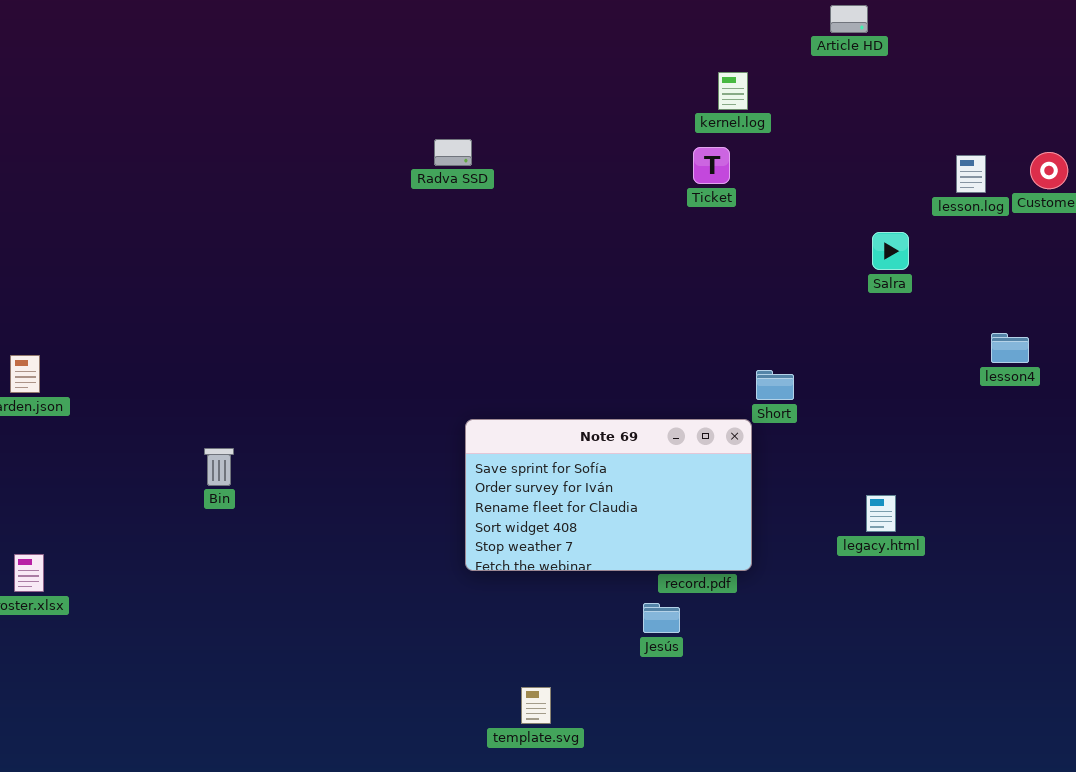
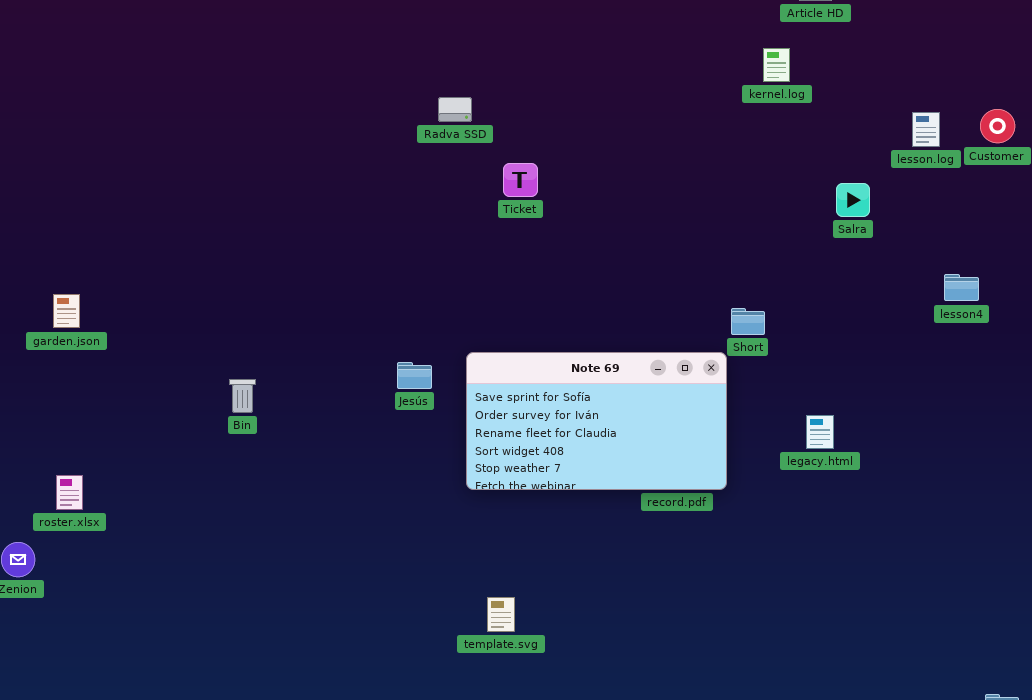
kernel.log: [718,72,748,110] -> [763,48,790,82], moved
Ticket: [693,147,730,184] -> [503,163,538,197], moved
legacy.html: [866,495,896,532] -> [806,415,834,449], moved
Jesús: [643,603,680,633] -> [397,362,432,389], moved
template.svg: [521,687,551,724] -> [487,597,515,632], moved

